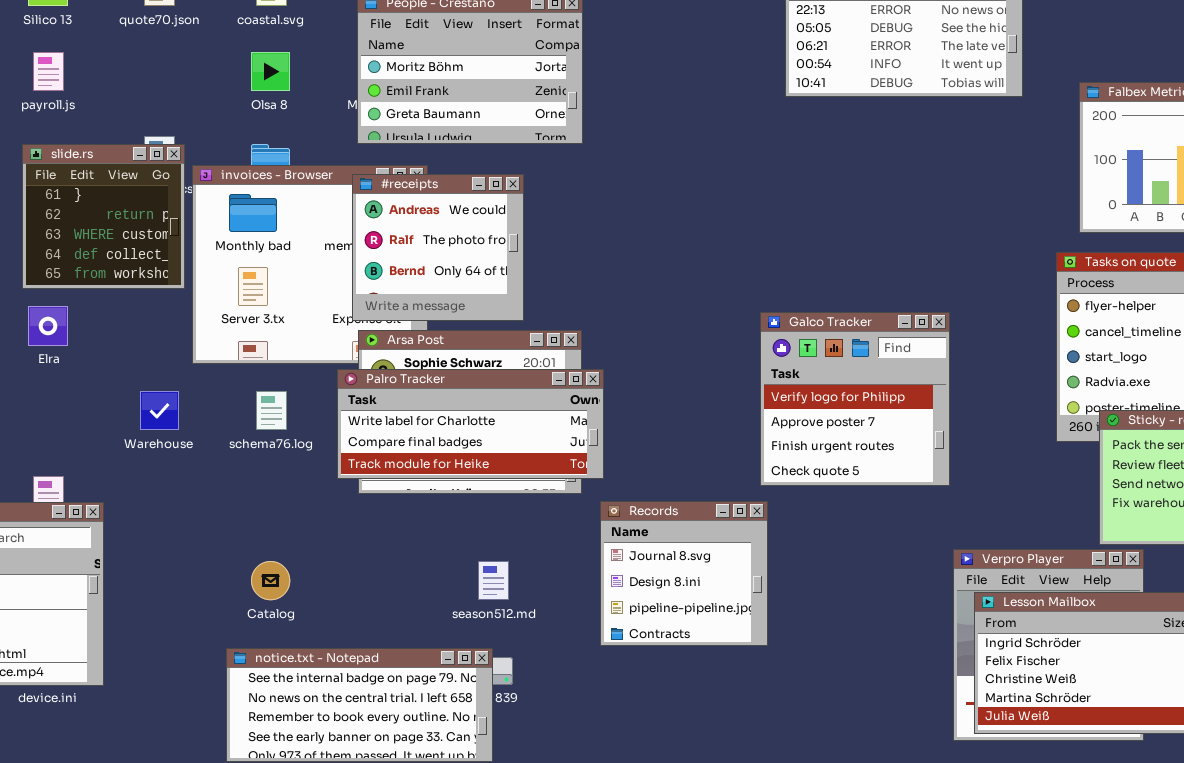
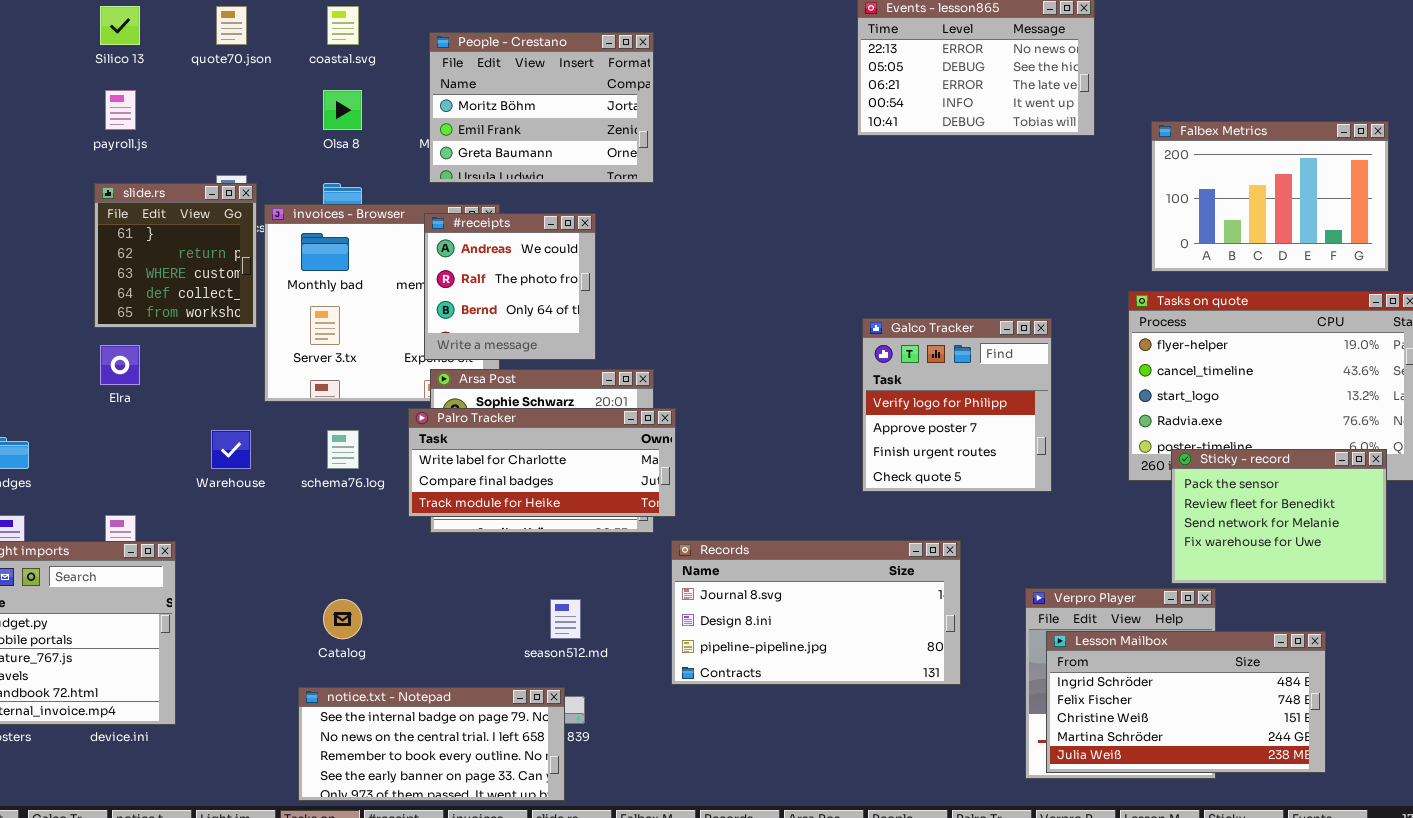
Galco Tracker: [760,312,950,486] -> [862,318,1052,492], moved
Records: [600,501,768,646] -> [671,540,961,685], resized

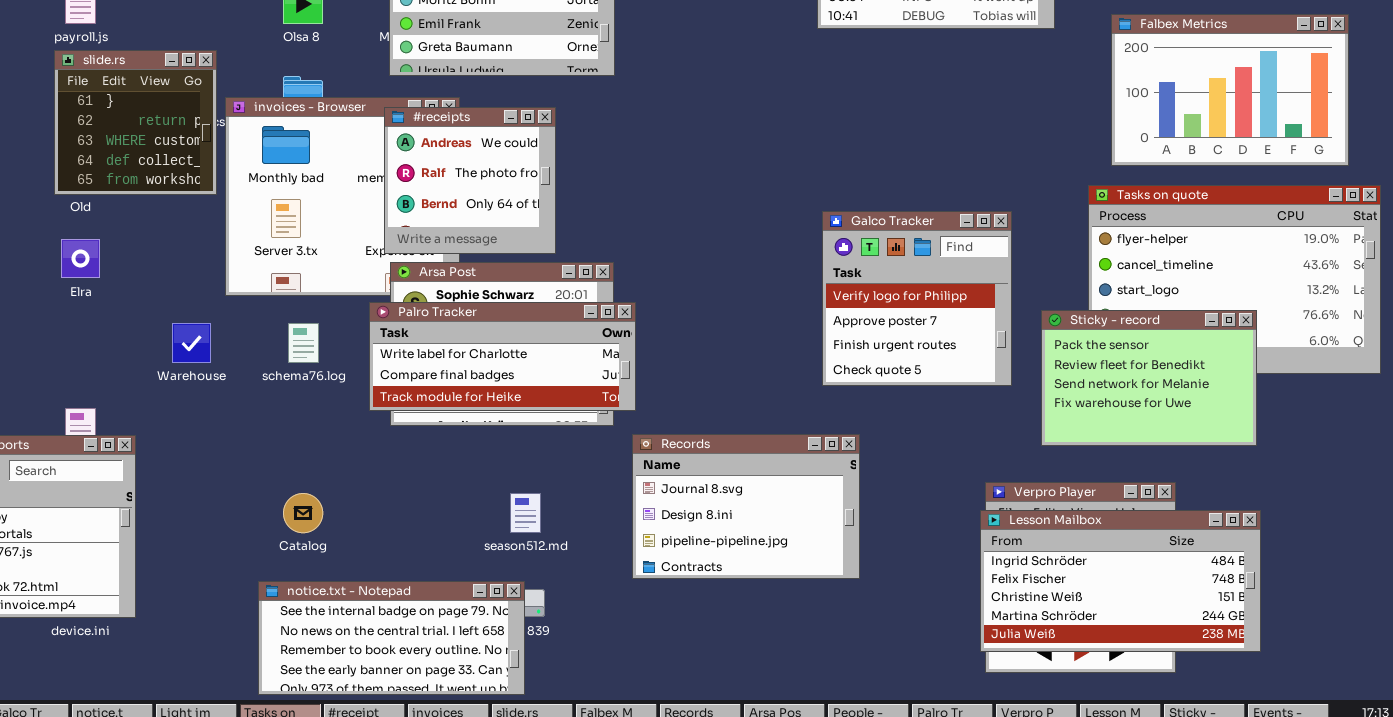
slide.rs: [94,183,257,328] -> [54,50,217,195], moved
Sticky - record: [1171,449,1387,584] -> [1041,310,1257,446], moved
Records: [671,540,961,685] -> [632,434,860,579], resized
Lesson Mailbox: [1046,631,1326,773] -> [980,510,1261,652], moved

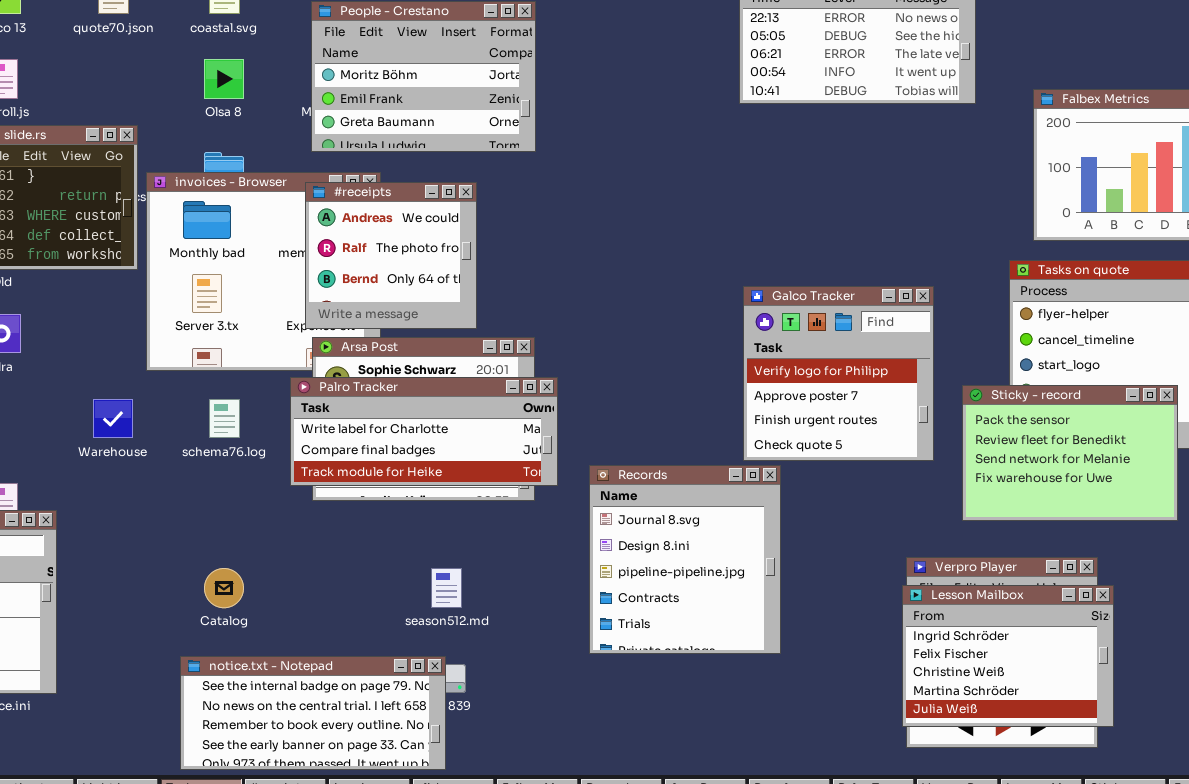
Records: [632,434,860,579] -> [589,465,781,654], resized
Lesson Mailbox: [980,510,1261,652] -> [902,585,1114,727], resized

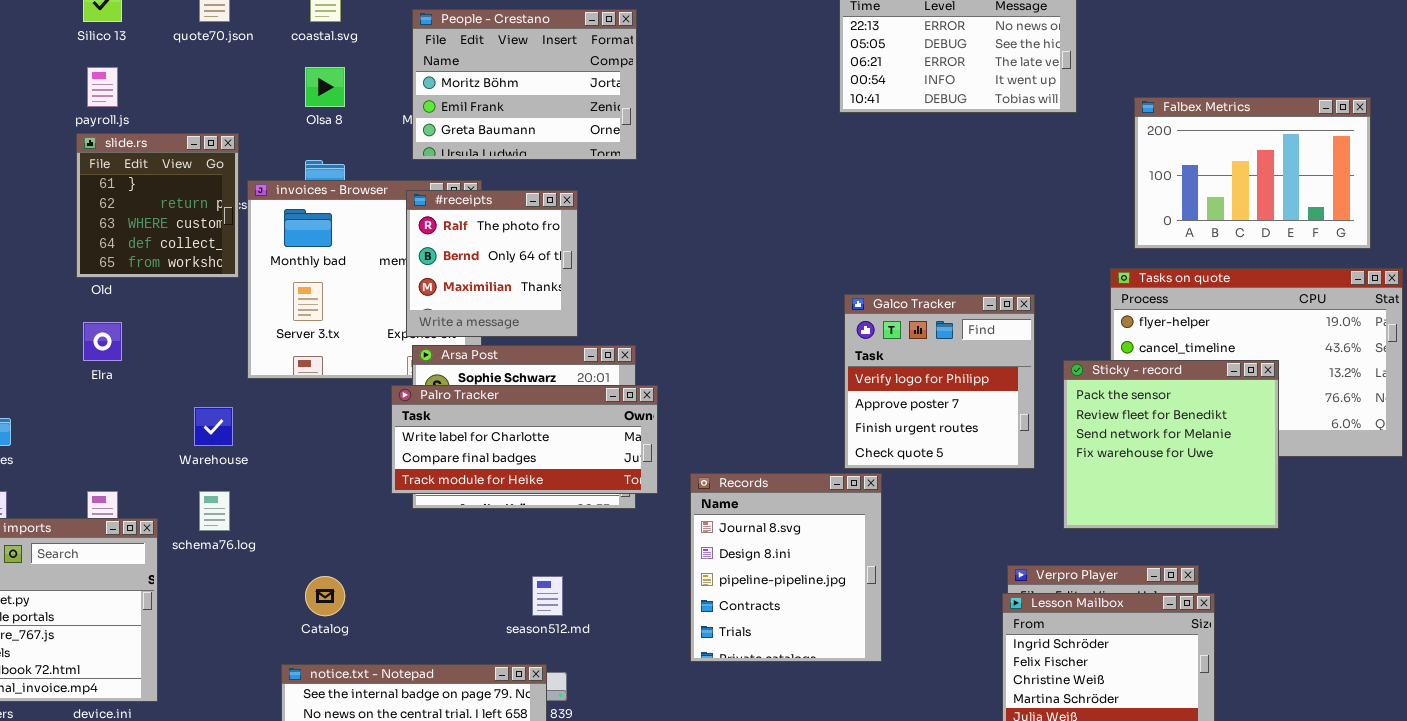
#receipts: [305,182,477,329] -> [406,190,578,337], scrolled down 1 row
Sticky - record: [962,385,1178,521] -> [1063,360,1279,529], resized
schema76.log: [209,399,240,438] -> [199,491,230,531], moved

